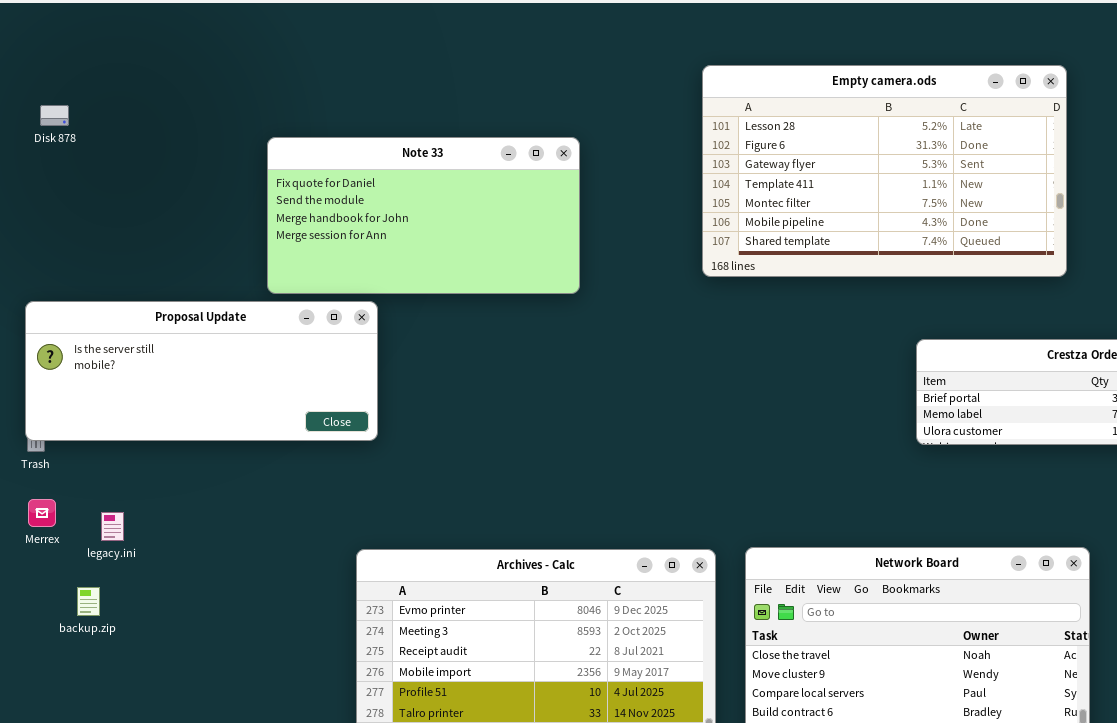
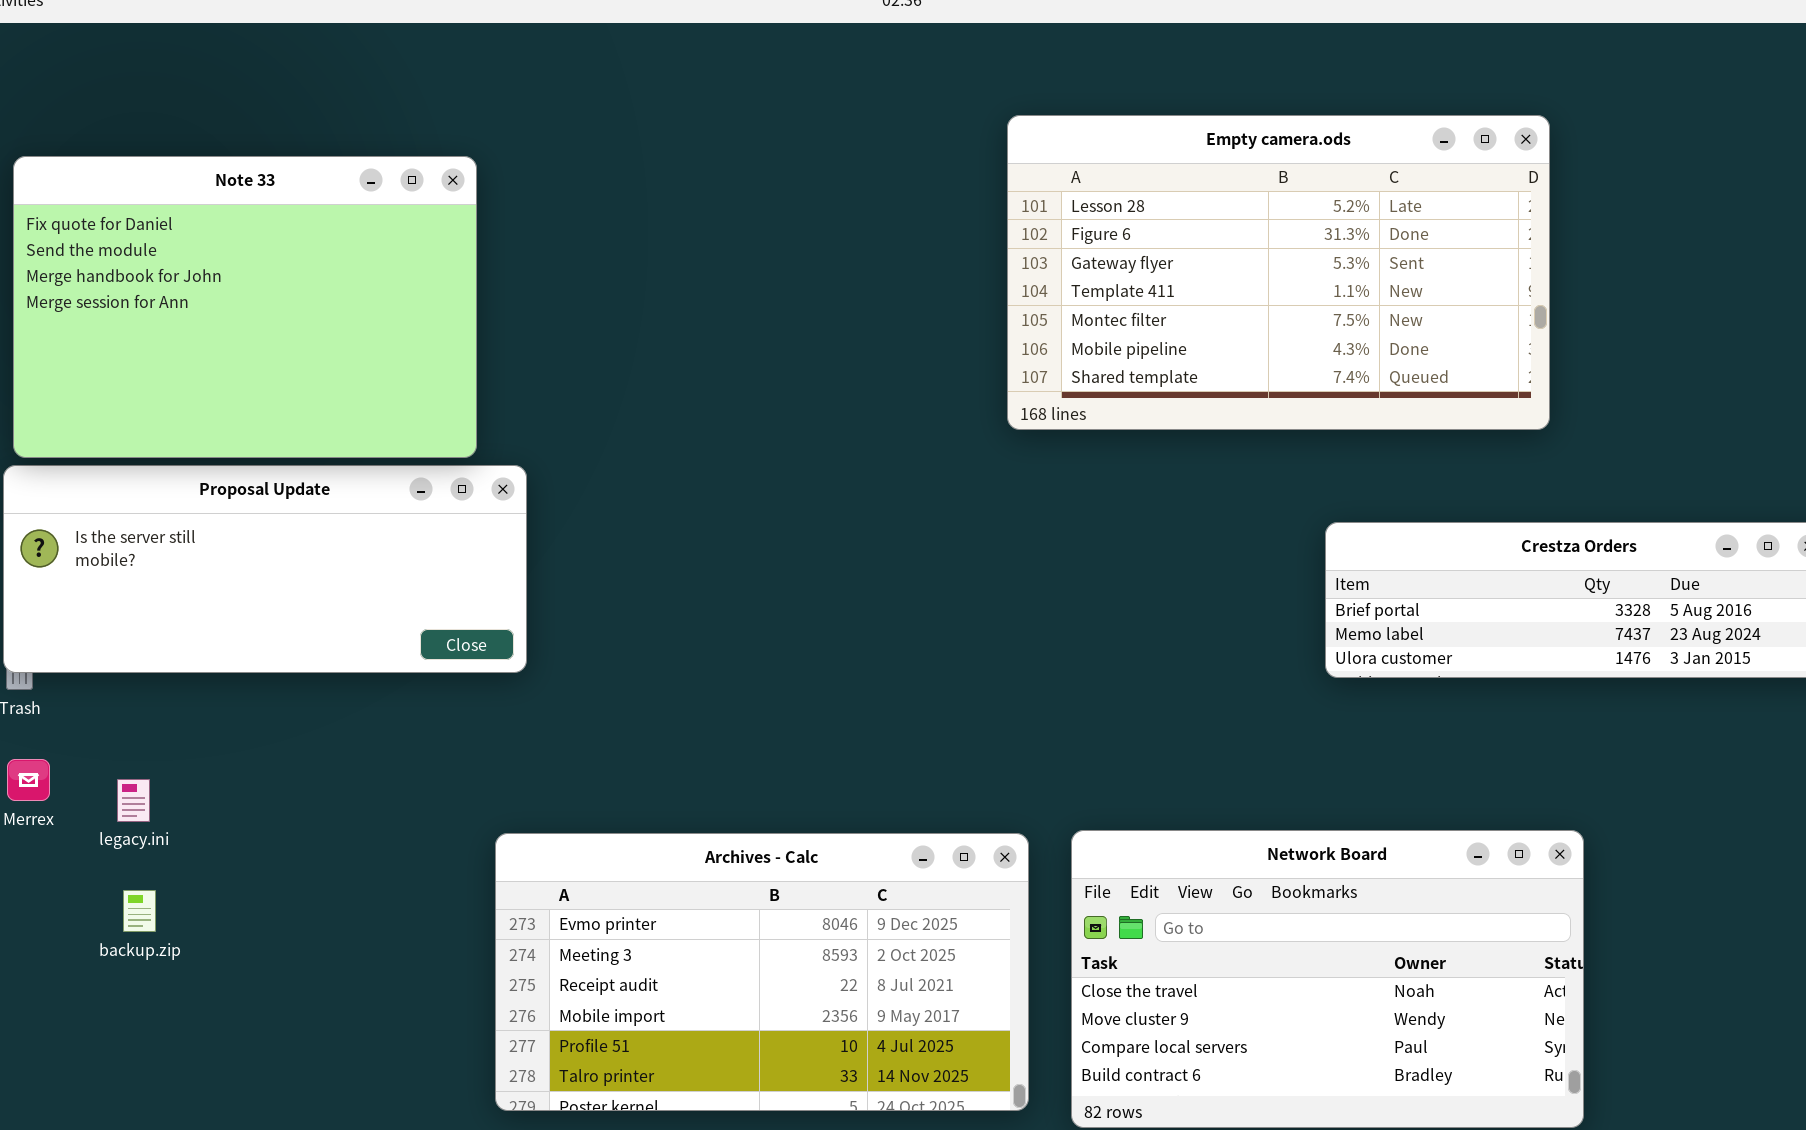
Note 33: [267,137,580,294] -> [13,156,477,458], moved, resized
backup.zip: [77,587,100,616] -> [123,890,156,932], moved

